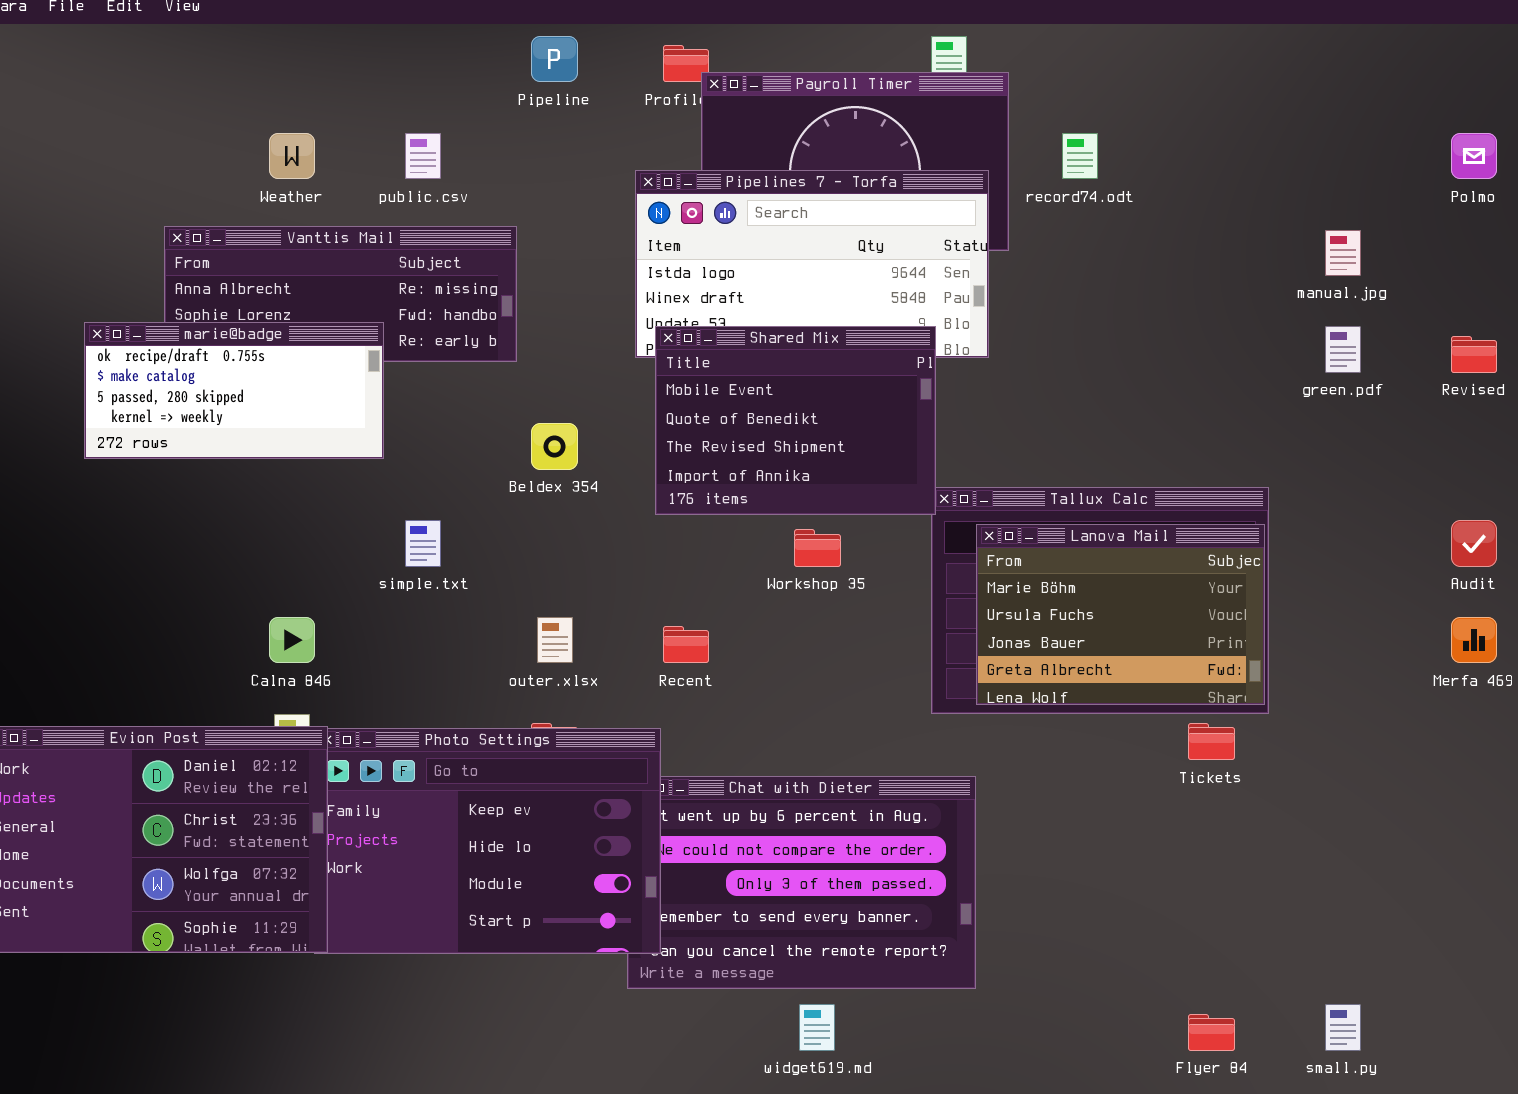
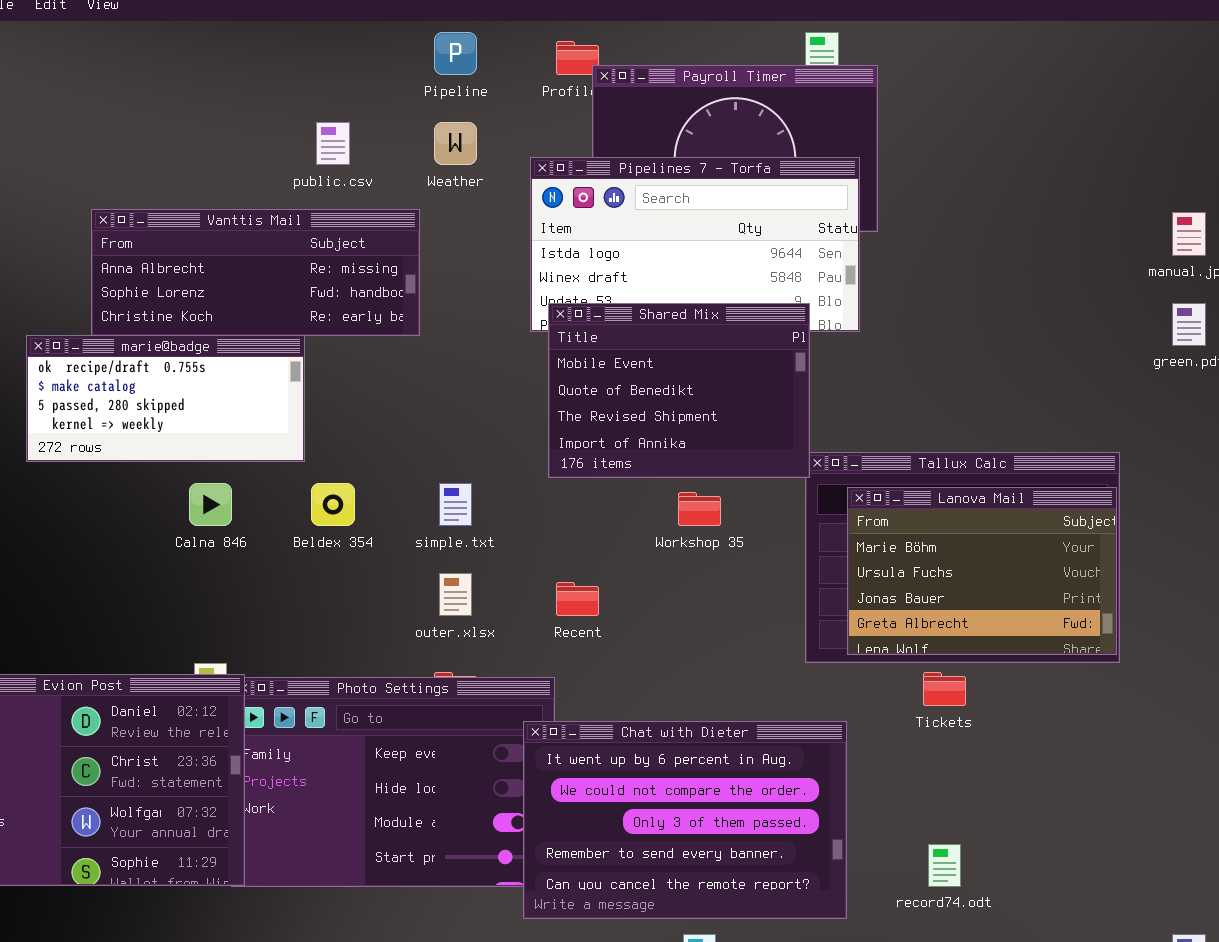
Weather: [269,133,315,179] -> [434,122,477,165], moved
record74.odt: [1062,133,1098,179] -> [928,844,961,887], moved
marie@badge: [84,322,384,459] -> [26,335,305,462], moved
Beldex 354: [531,423,578,470] -> [311,483,355,526], moved
simple.txt: [405,520,441,567] -> [439,483,472,526], moved
Calna 846: [269,617,315,663] -> [189,483,232,526], moved
Tickets: [1188,723,1235,760] -> [923,672,966,706], moved
Chat with Dieter: [627,776,976,989] -> [523,721,847,919], raised

